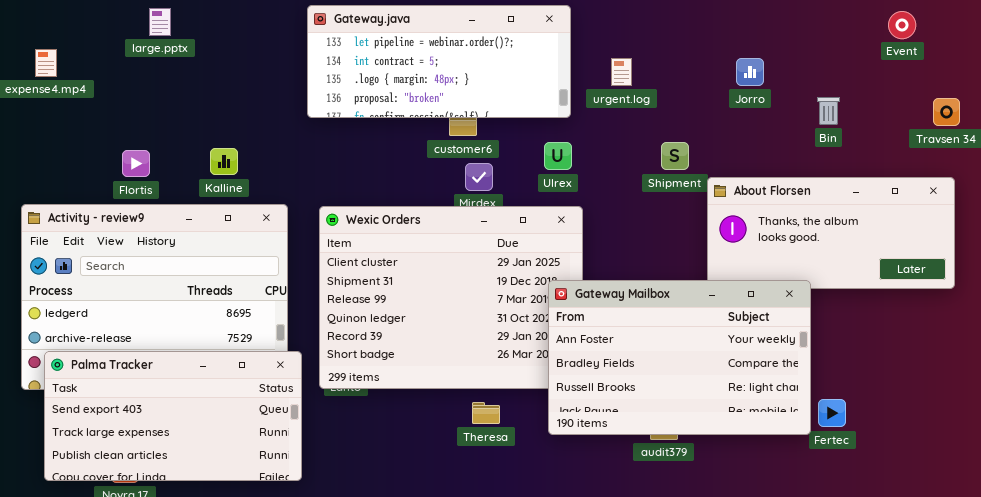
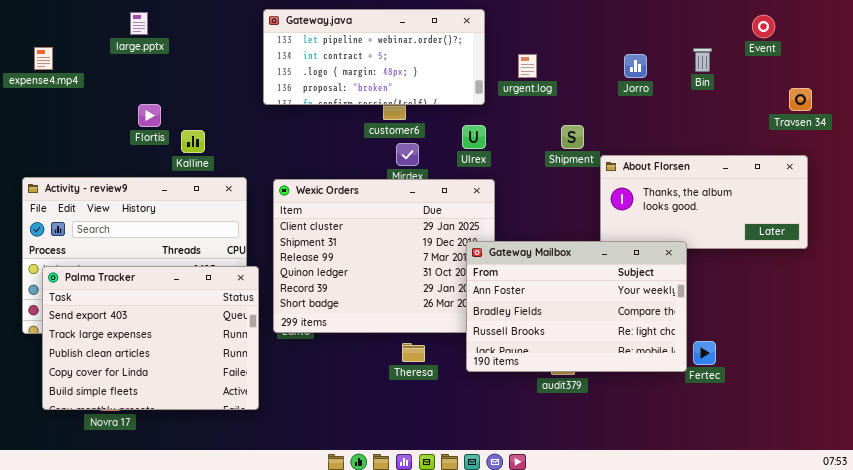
Bin: [817,97,840,125] -> [693,48,712,72], moved
Flortis: [122,150,150,177] -> [138,104,161,127], moved
Palma Tracker: [44,351,302,481] -> [42,266,259,410], resized

